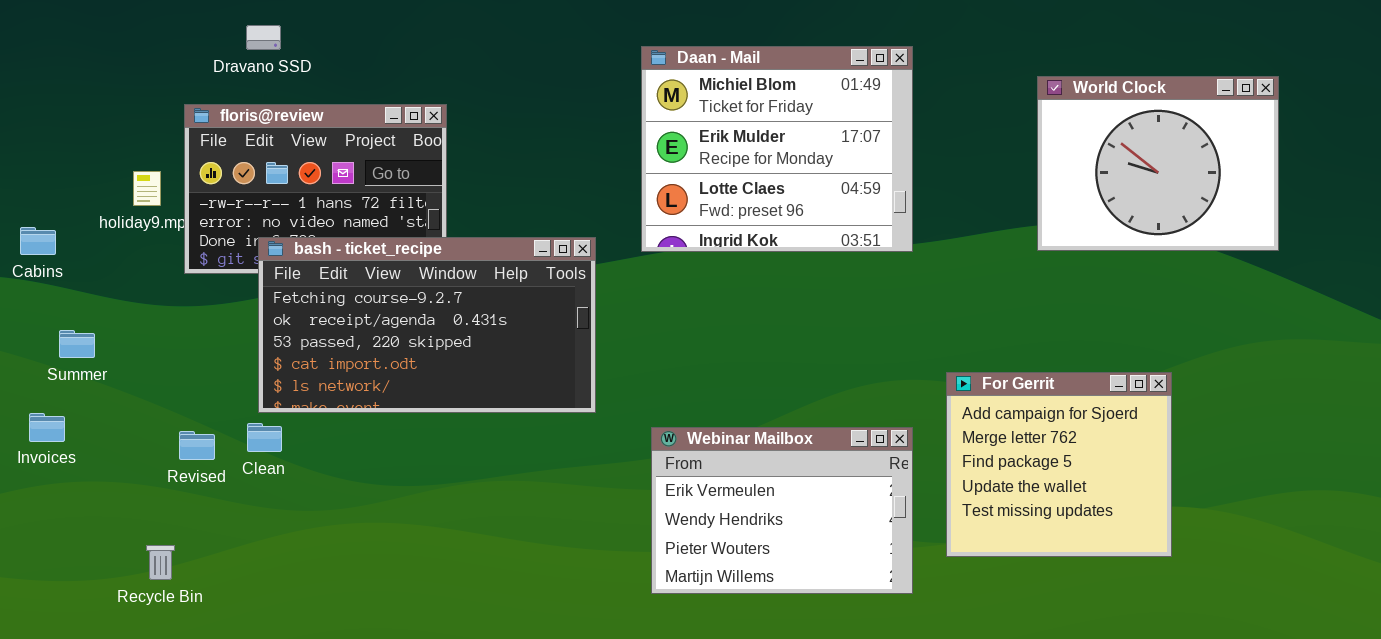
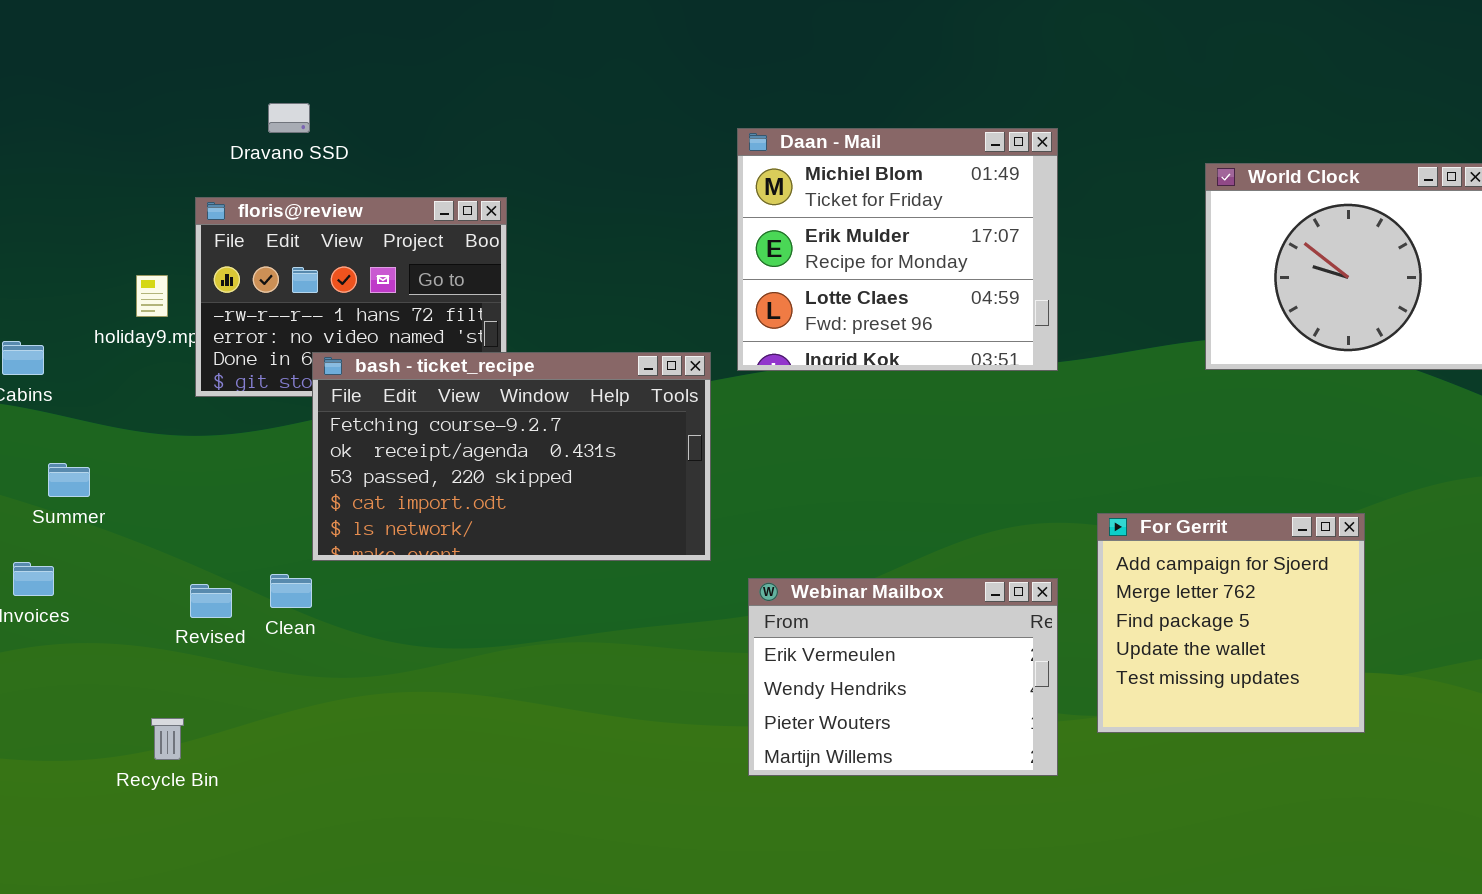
bash - ticket_recipe: [258,237,596,413] -> [312,352,711,561], moved

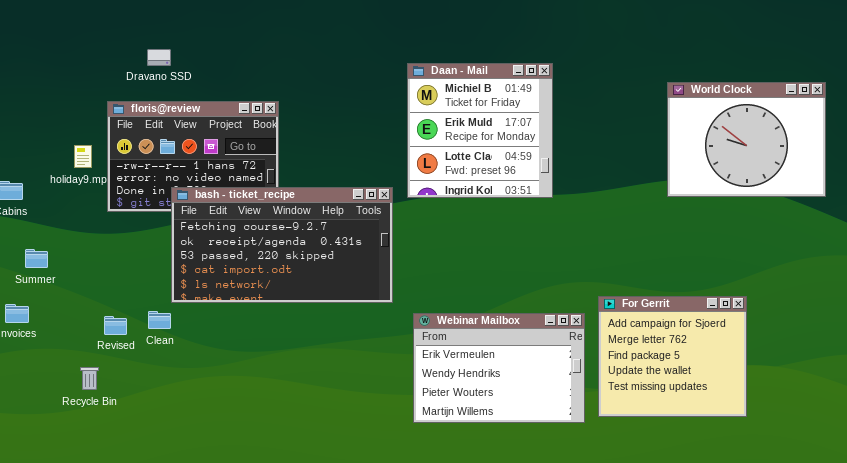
Daan - Mail: [737,128,1058,371] -> [407,63,553,198], resized
For Gerrit: [1097,513,1365,733] -> [598,296,747,417], moved
Recycle Bin: [151,718,184,760] -> [80,367,99,390], moved

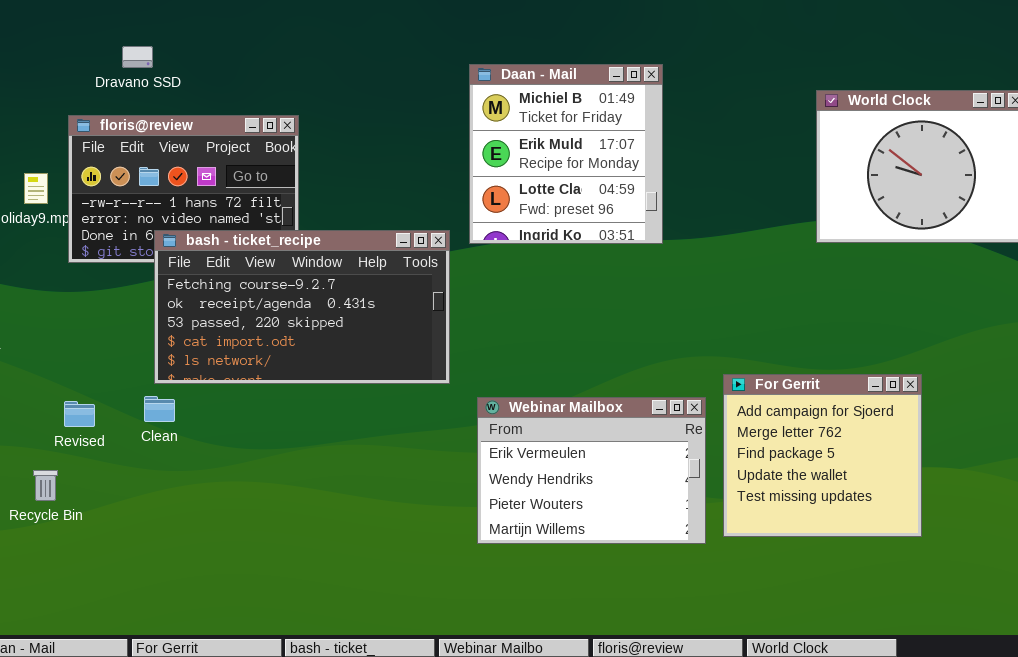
Clean: [148,311,171,329] -> [144,396,175,422], moved

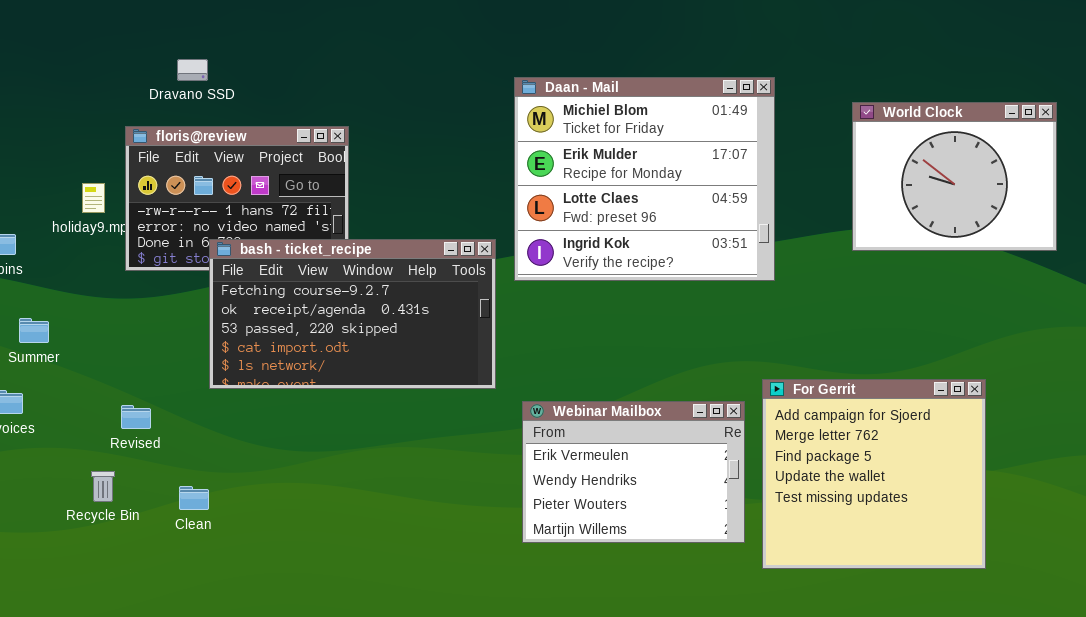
Daan - Mail: [469,64,663,244] -> [514,77,775,281], resized
For Gerrit: [723,374,922,537] -> [762,379,986,569], resized
Clean: [144,396,175,422] -> [179,486,209,510], moved

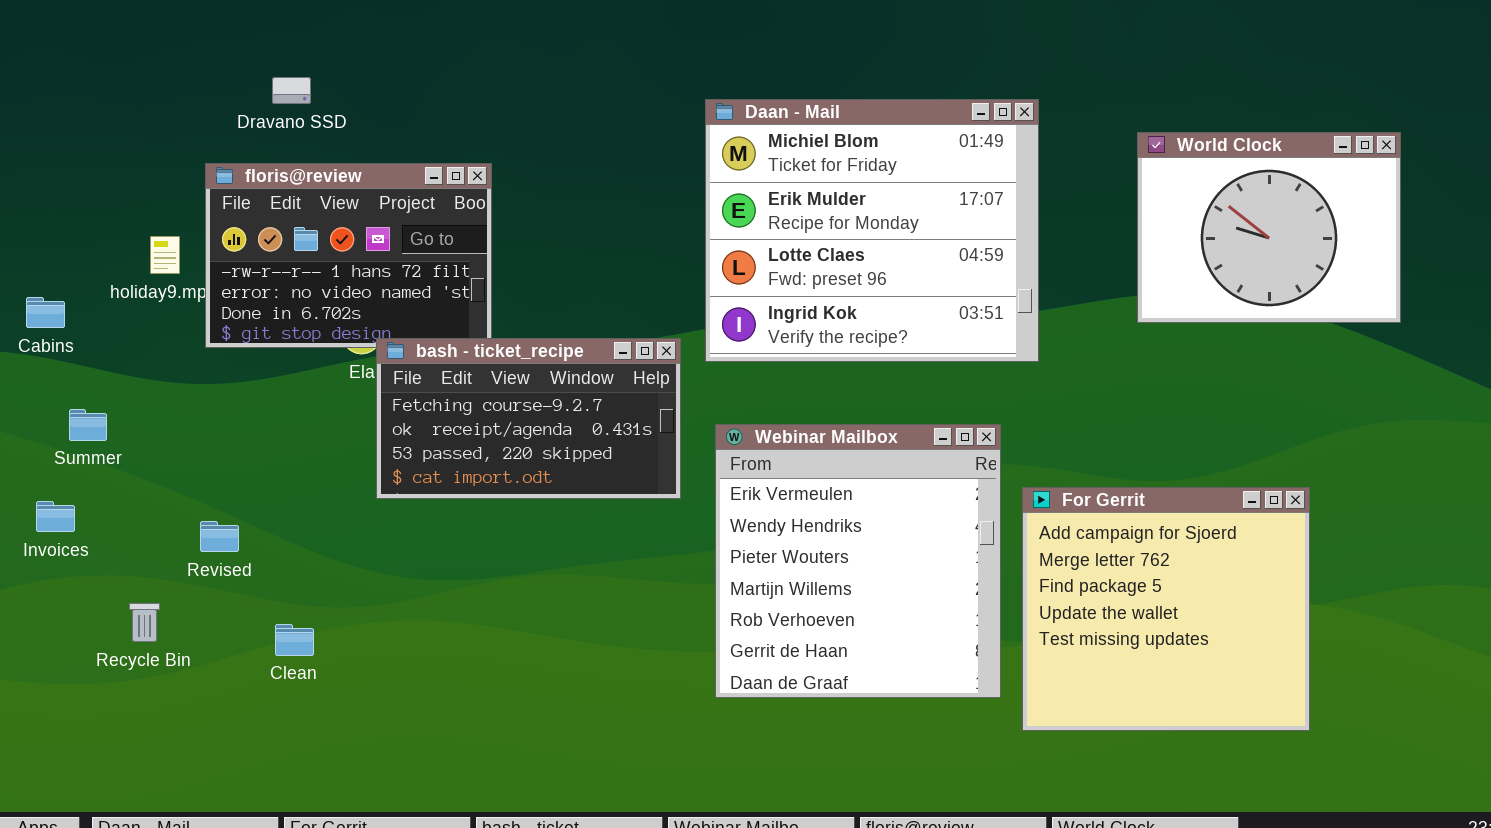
bash - ticket_recipe: [209,239,496,389] -> [376,338,681,499], resized
Webinar Mailbox: [522,401,745,543] -> [715,424,1001,698], resized
Recycle Bin: [91,471,115,502] -> [129,603,160,642], moved

